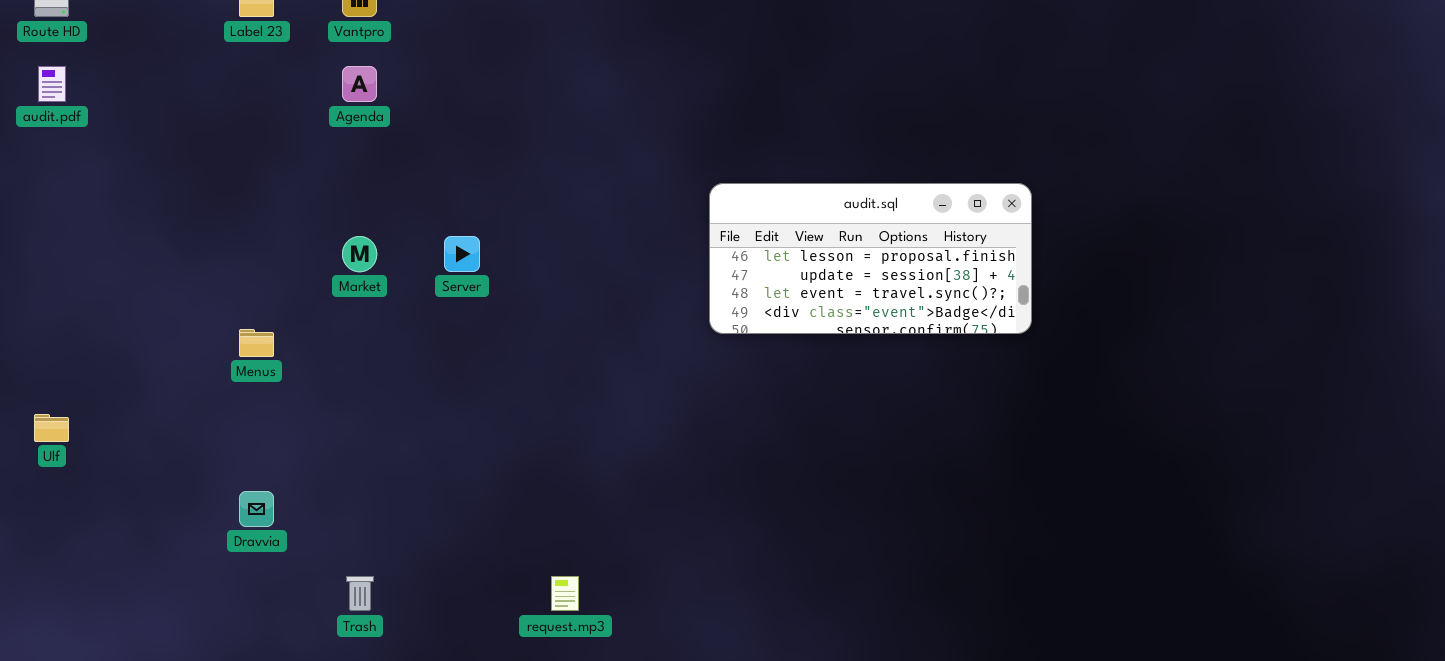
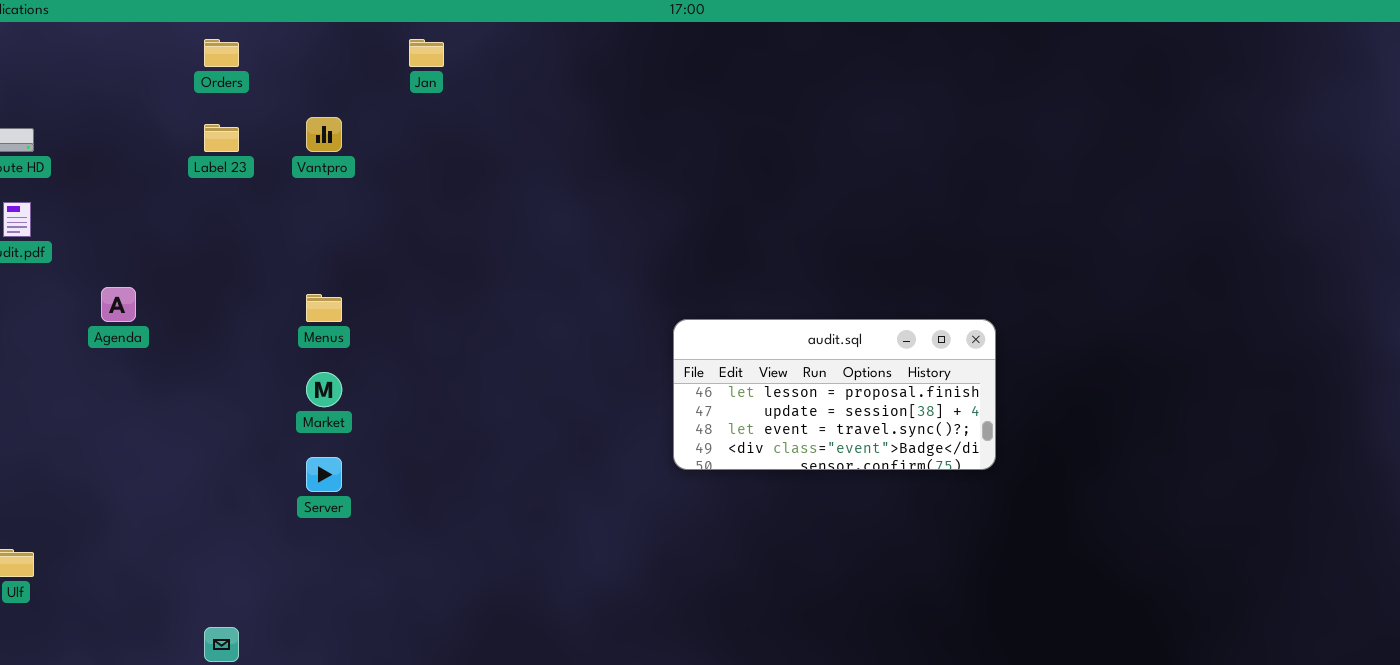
Agenda: [342,66,377,102] -> [101,287,136,322], moved
Server: [444,236,480,272] -> [306,457,342,492], moved
Menus: [239,329,274,357] -> [306,294,342,322], moved

